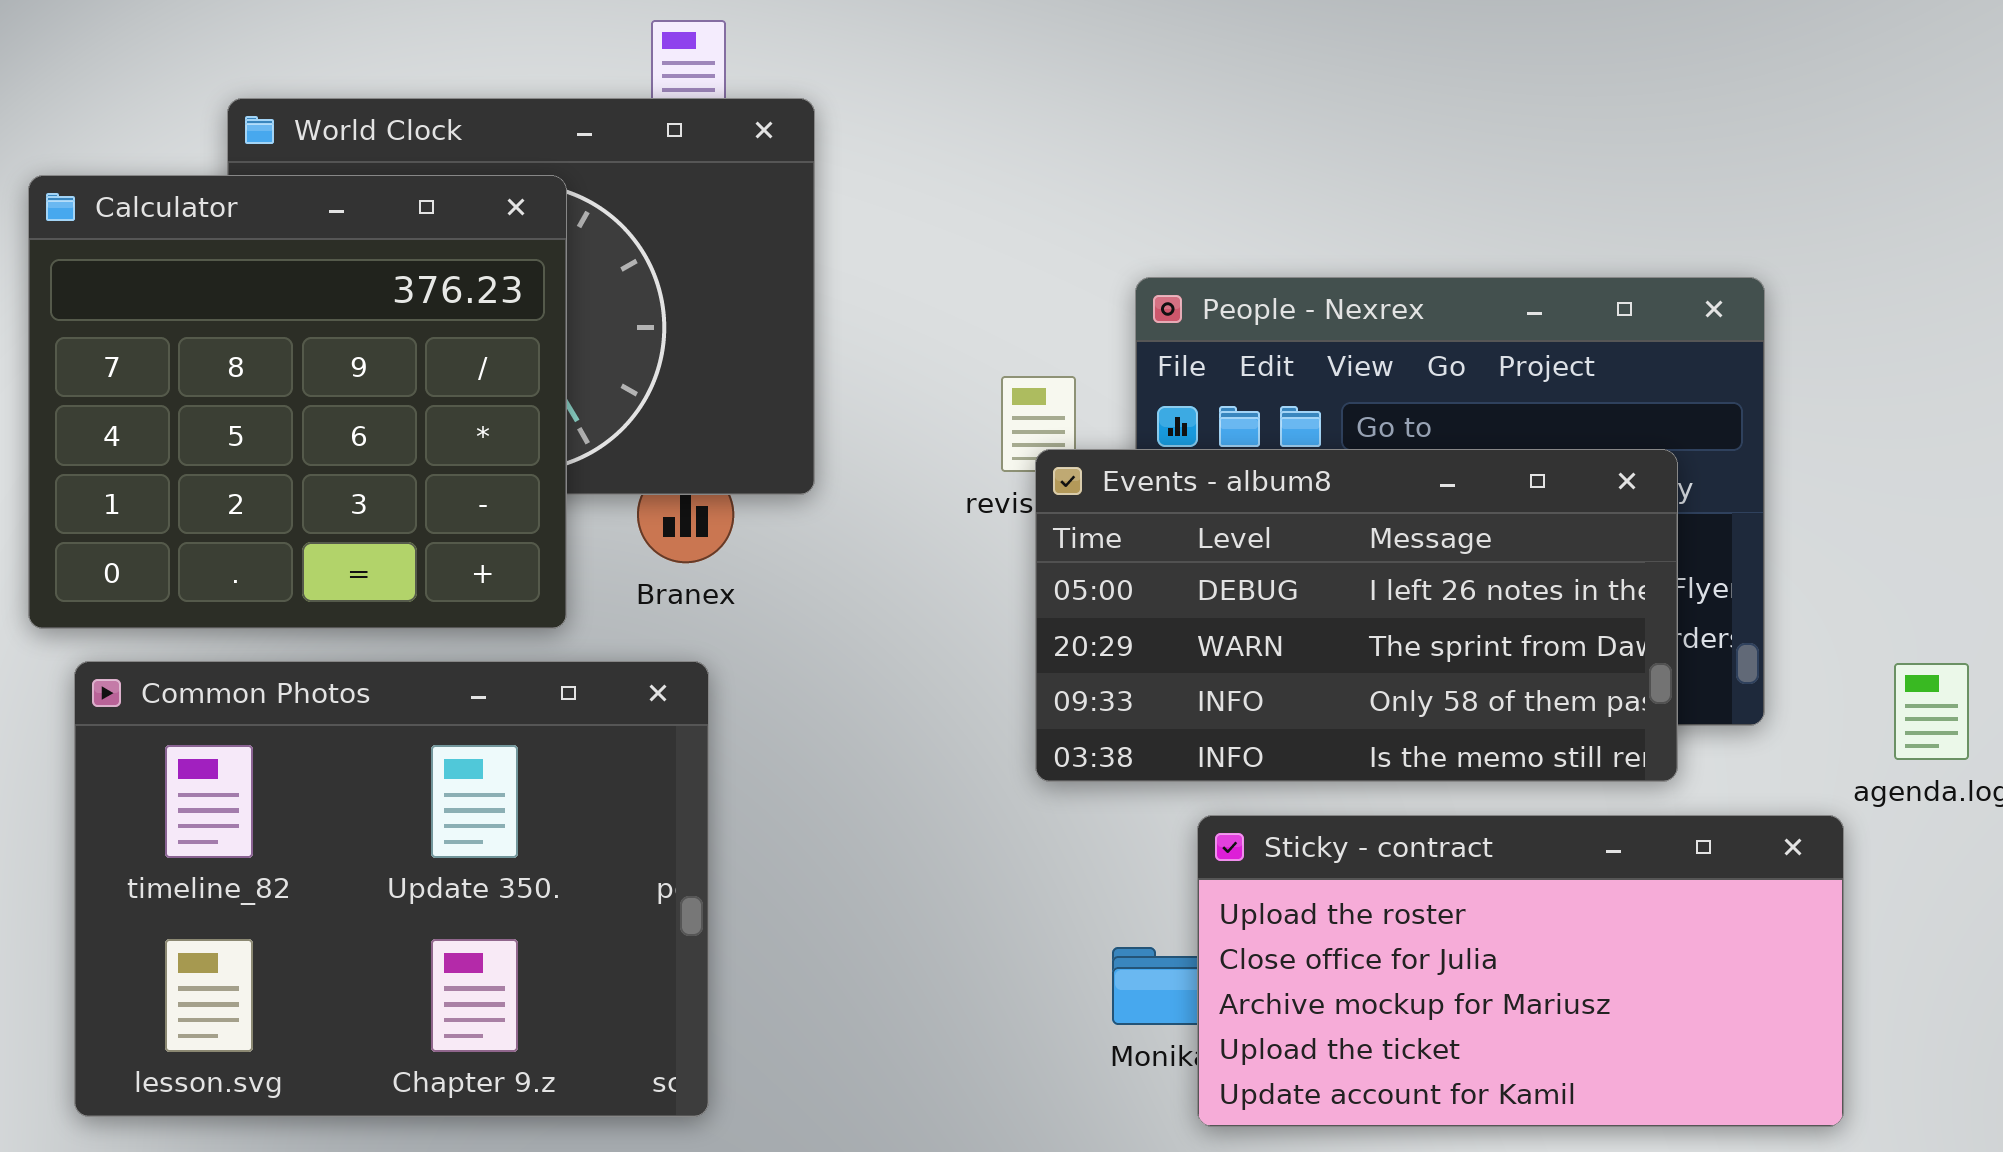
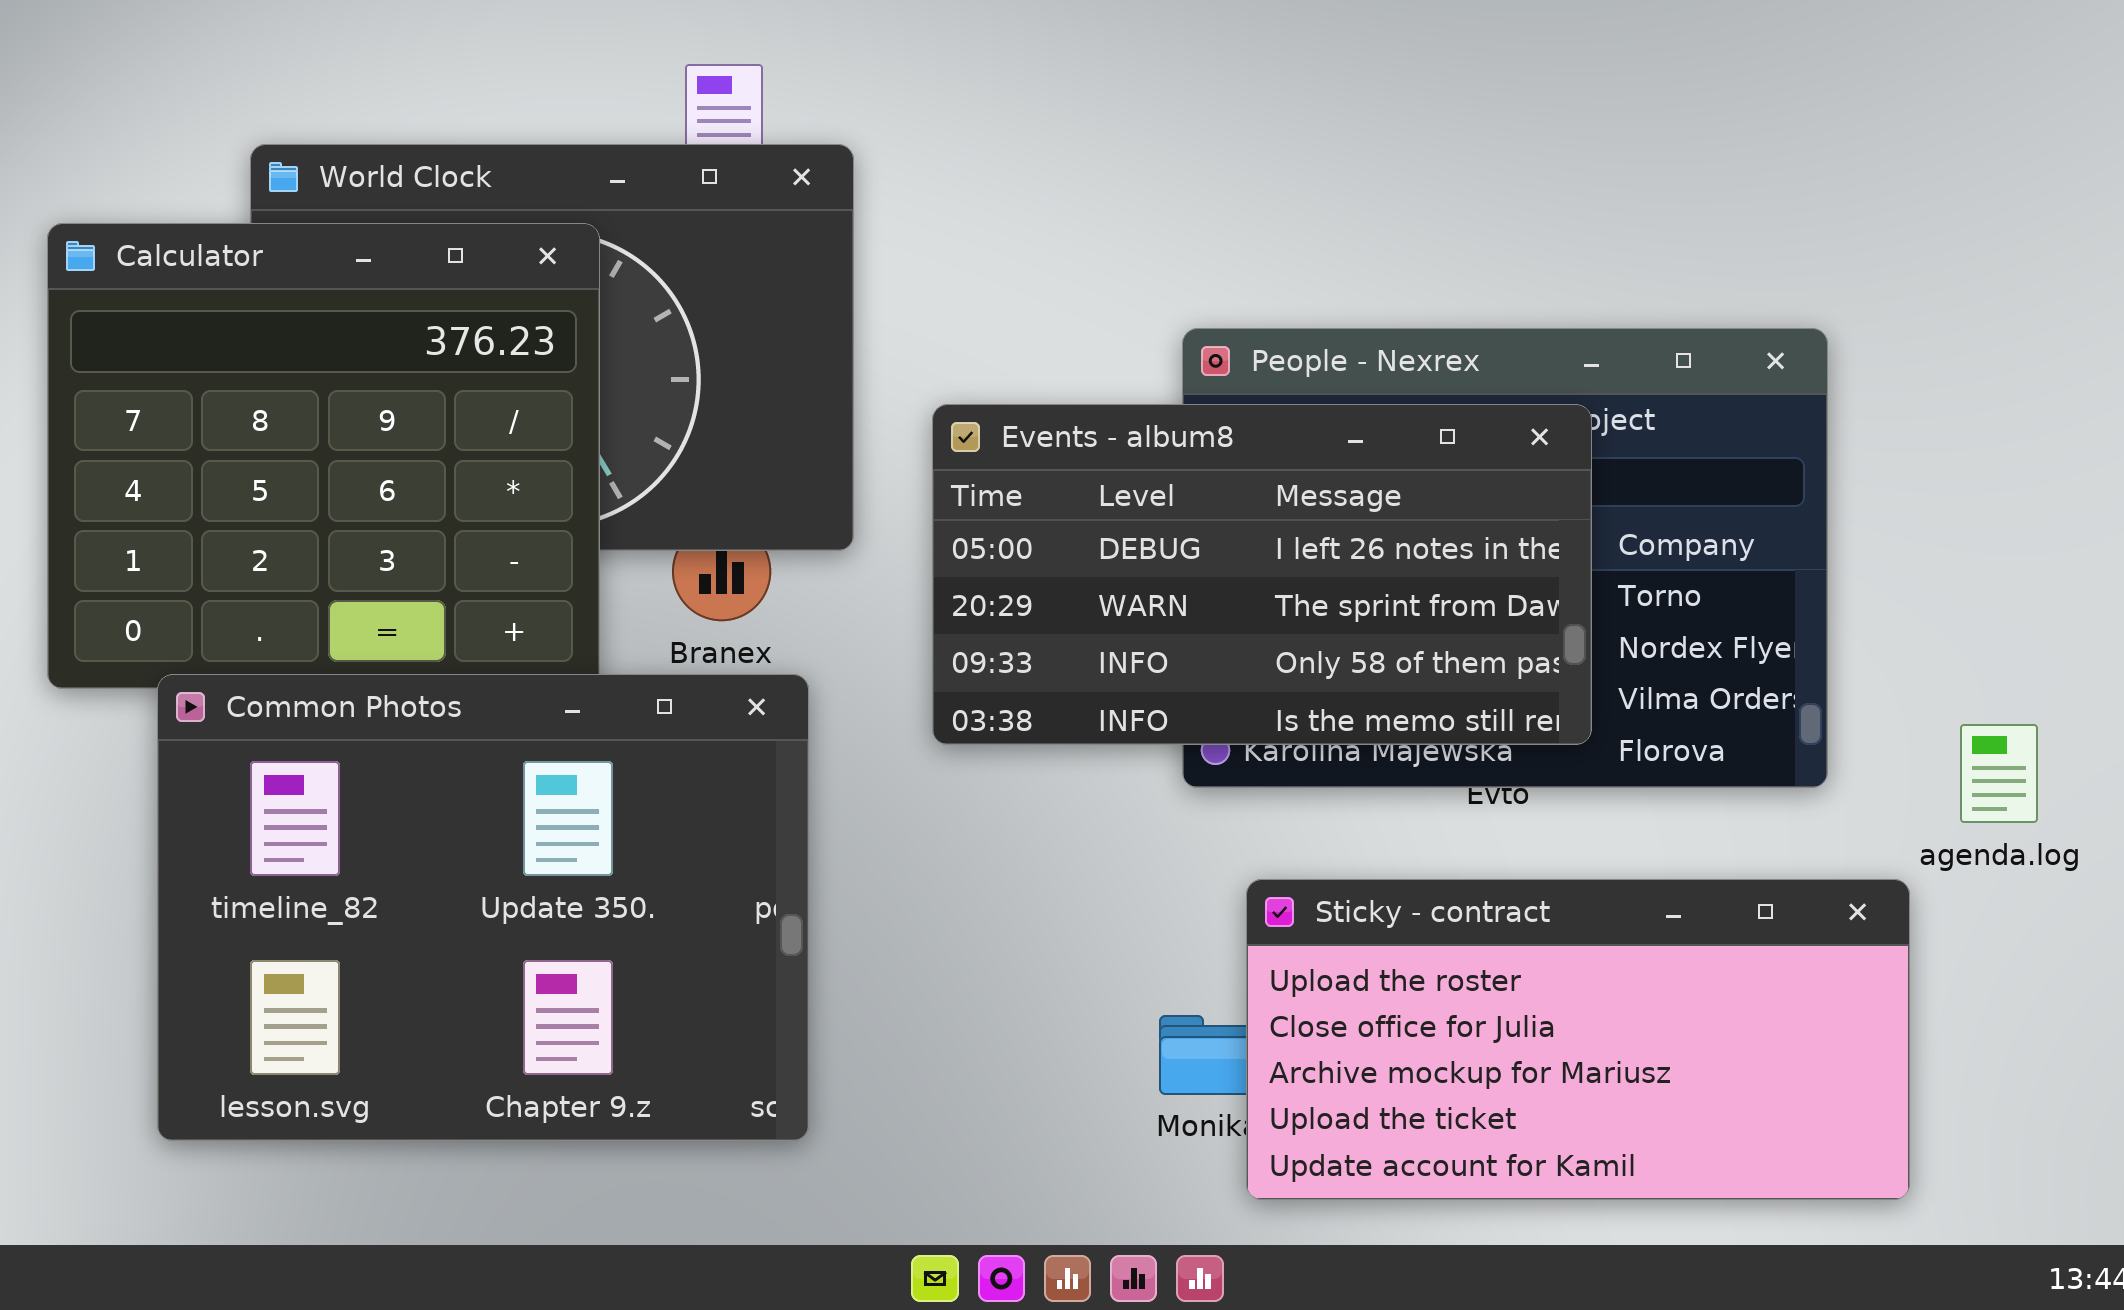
Events - album8: [1035,449,1678,782] -> [932,404,1592,745], moved
Common Photos: [74,661,709,1117] -> [157,674,809,1141], moved

